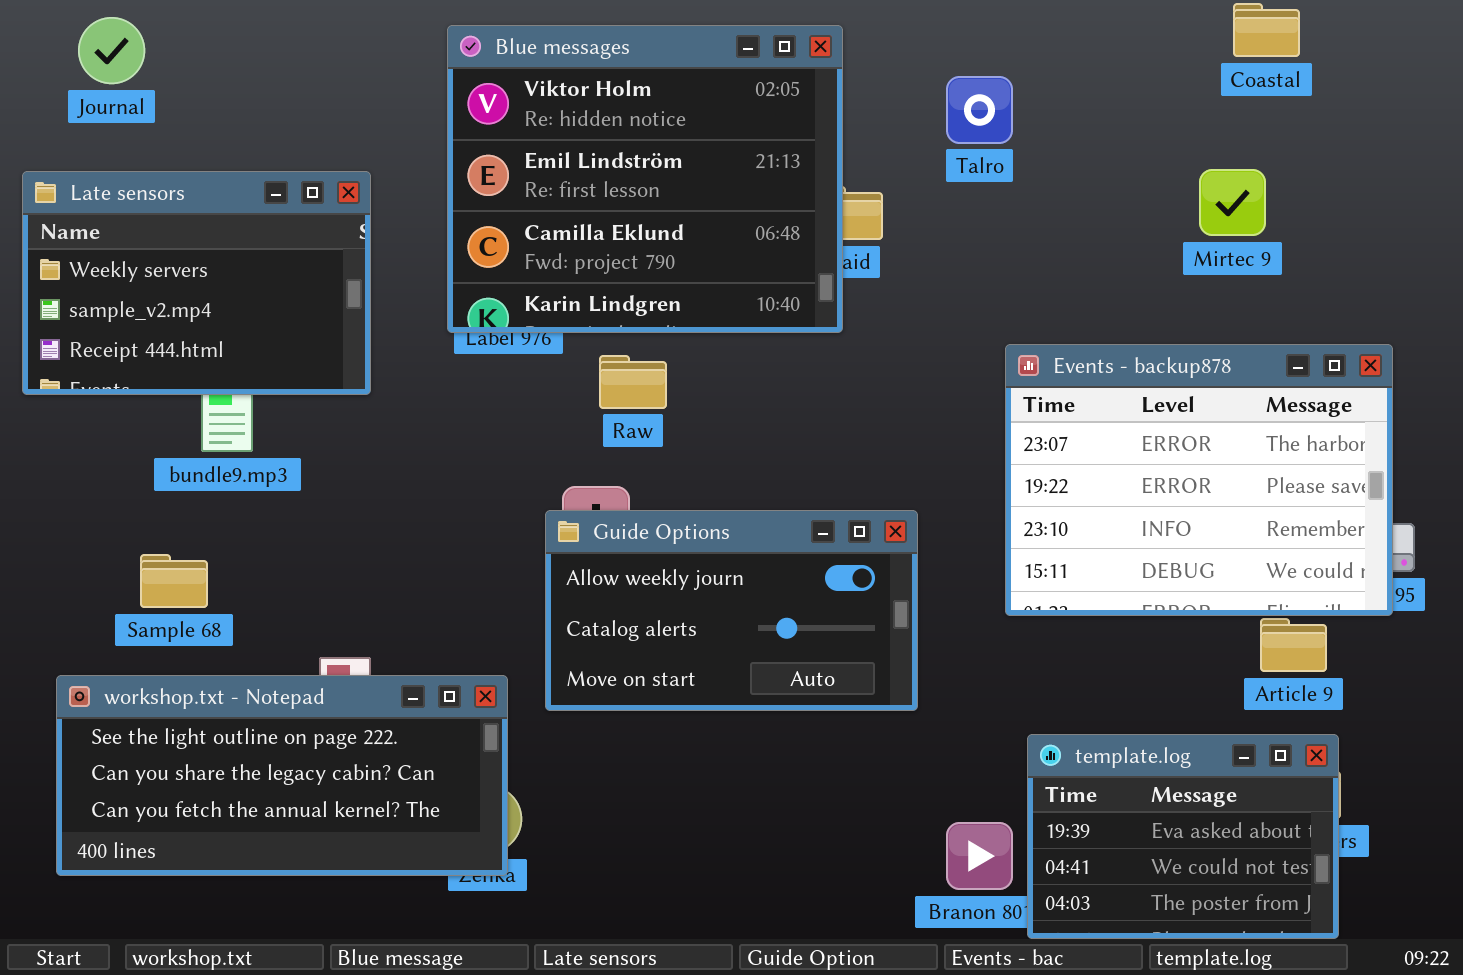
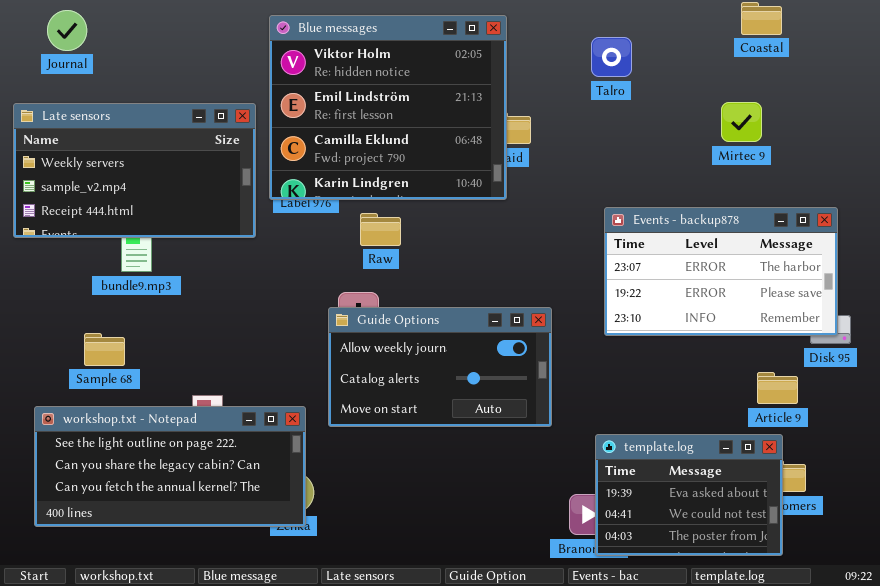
Talro: [946,76,1013,144] -> [591,37,632,77], moved
Late sensors: [22,171,371,395] -> [13,103,256,238], resized
Events - backup878: [1005,344,1393,616] -> [604,207,838,336], resized
template.log: [1027,734,1339,939] -> [595,434,783,556], moved

